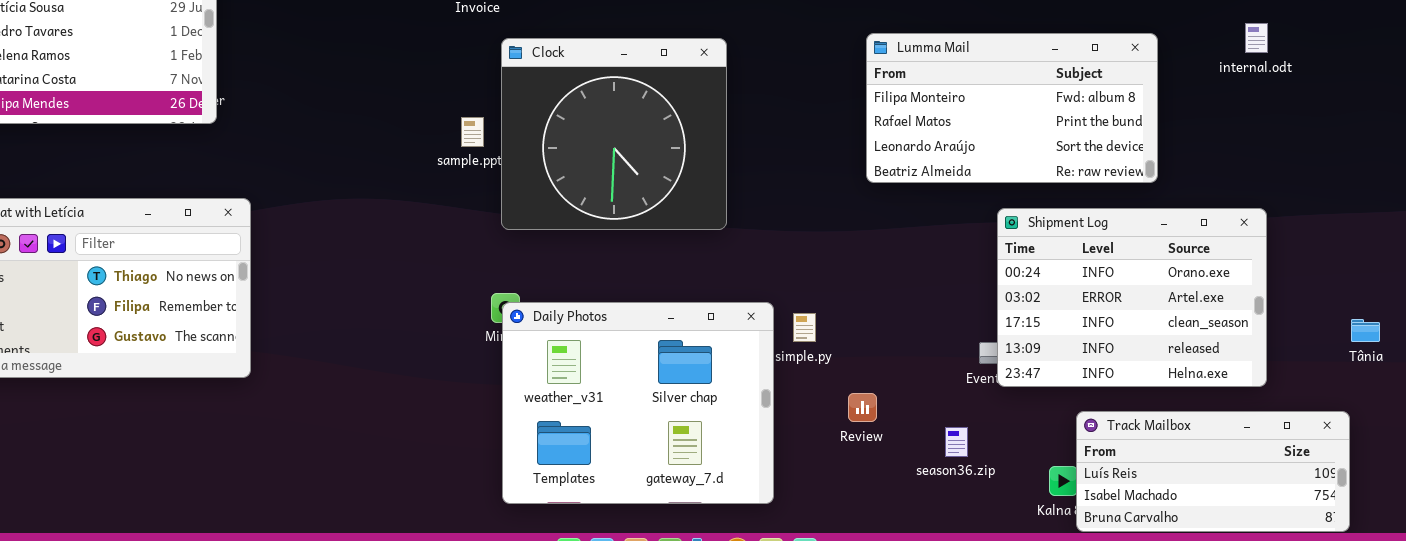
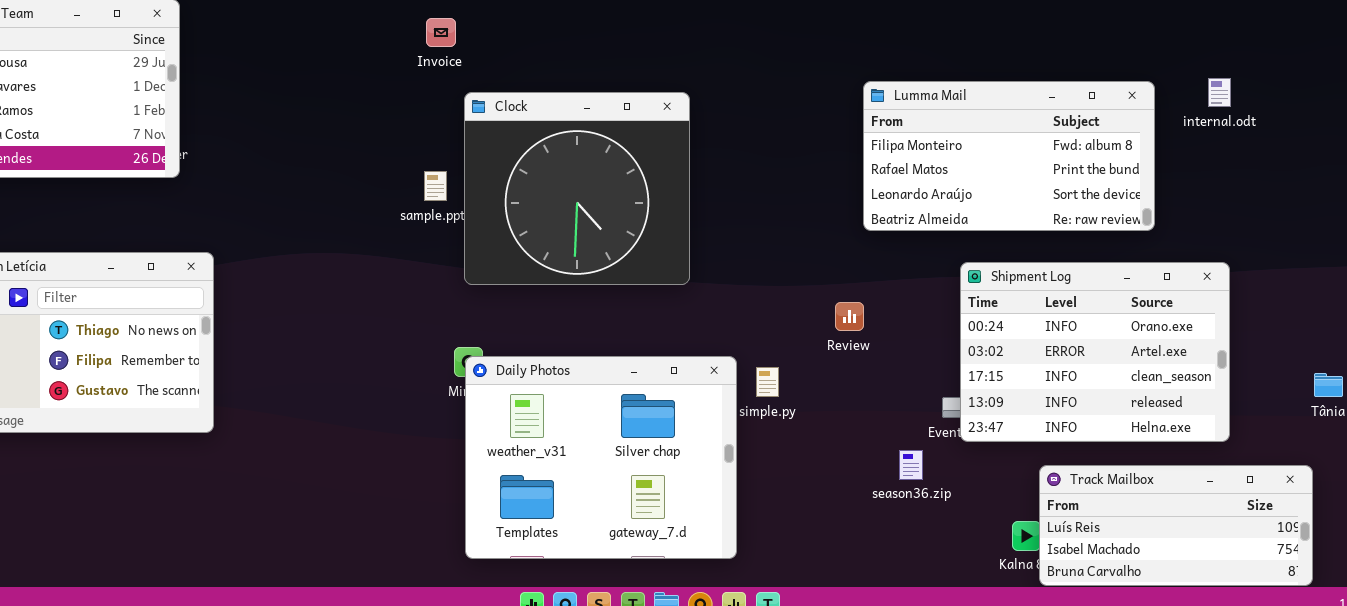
Lumma Mail: [866,33,1158,183] -> [863,81,1155,231], moved
Review: [848,393,877,422] -> [835,302,864,331], moved
season36.zip: [945,427,968,457] -> [899,450,923,480], moved

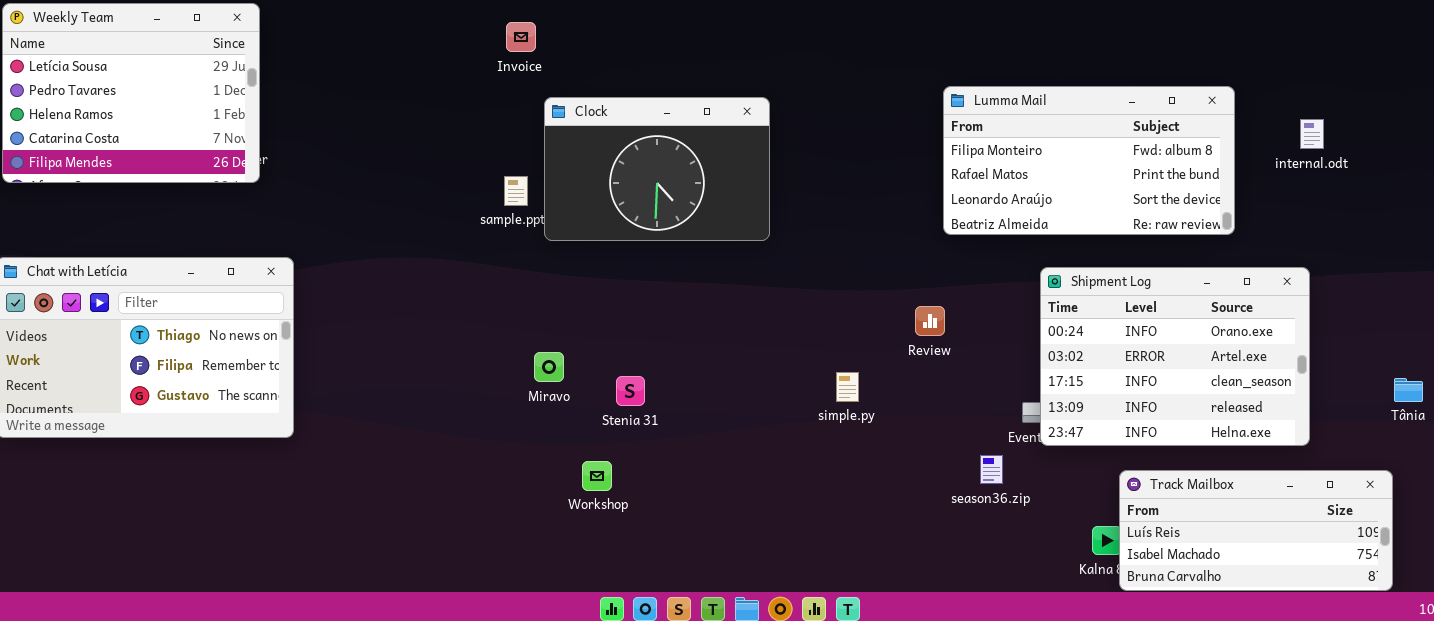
internal.odt: [1208,78,1231,107] -> [1300,119,1324,149], moved
Clock: [464,92,690,285] -> [544,97,770,241], resized
Daily Photos: [465,356,737,559] -> none, closed

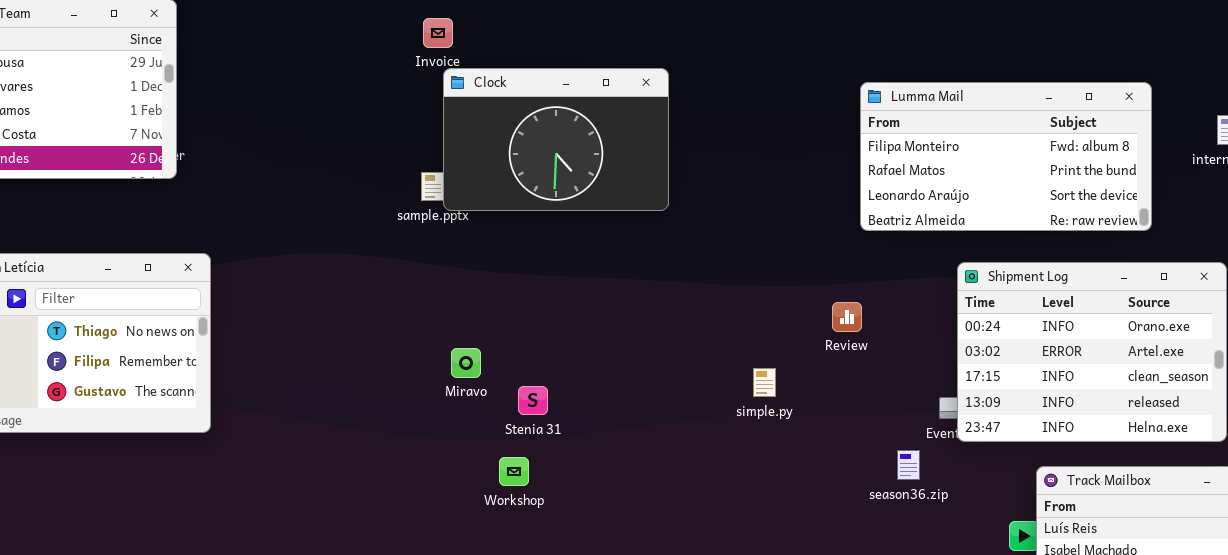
Clock: [544,97,770,241] -> [443,68,669,211], moved
Stenia 31: [616,376,645,406] -> [518,386,548,415], moved

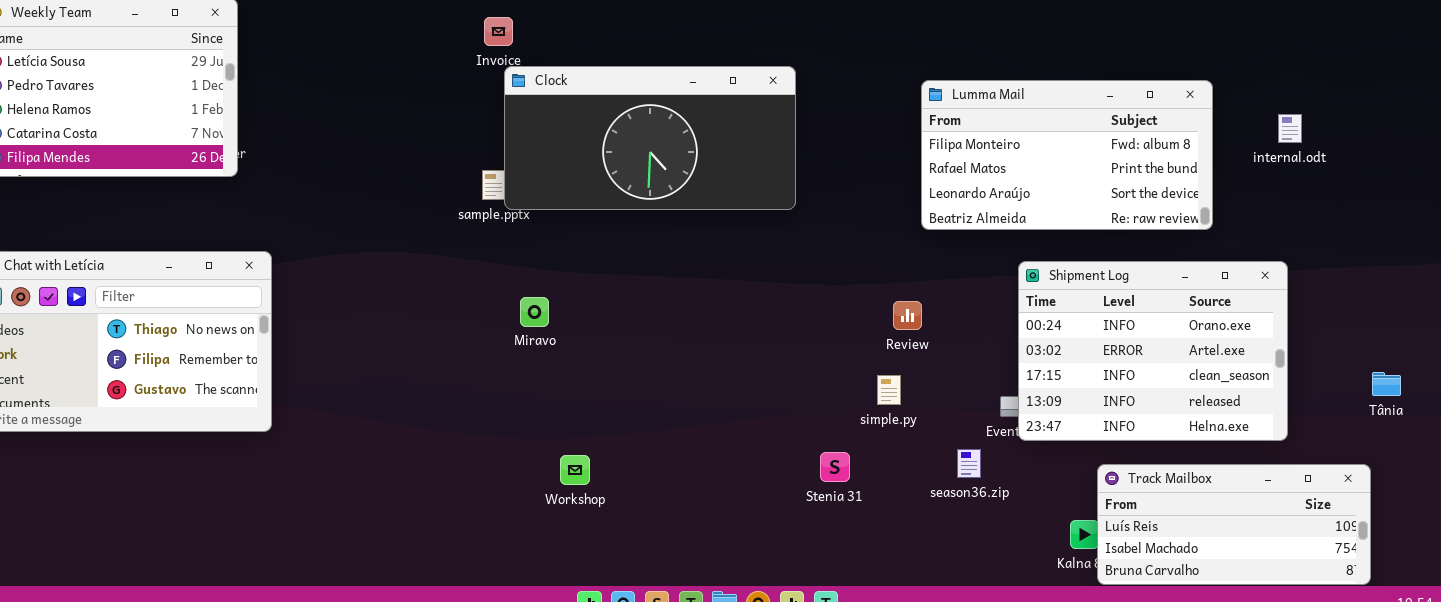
Clock: [443,68,669,211] -> [504,66,796,210], resized
Miravo: [451,348,481,378] -> [520,297,549,327], moved
simple.py: [753,368,776,397] -> [877,375,901,405], moved
Stenia 31: [518,386,548,415] -> [820,452,850,482], moved

